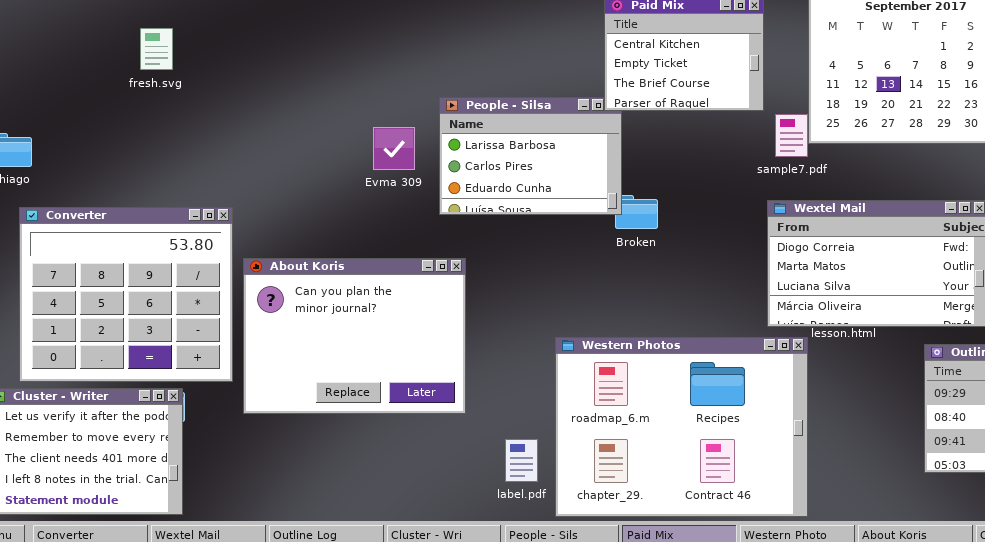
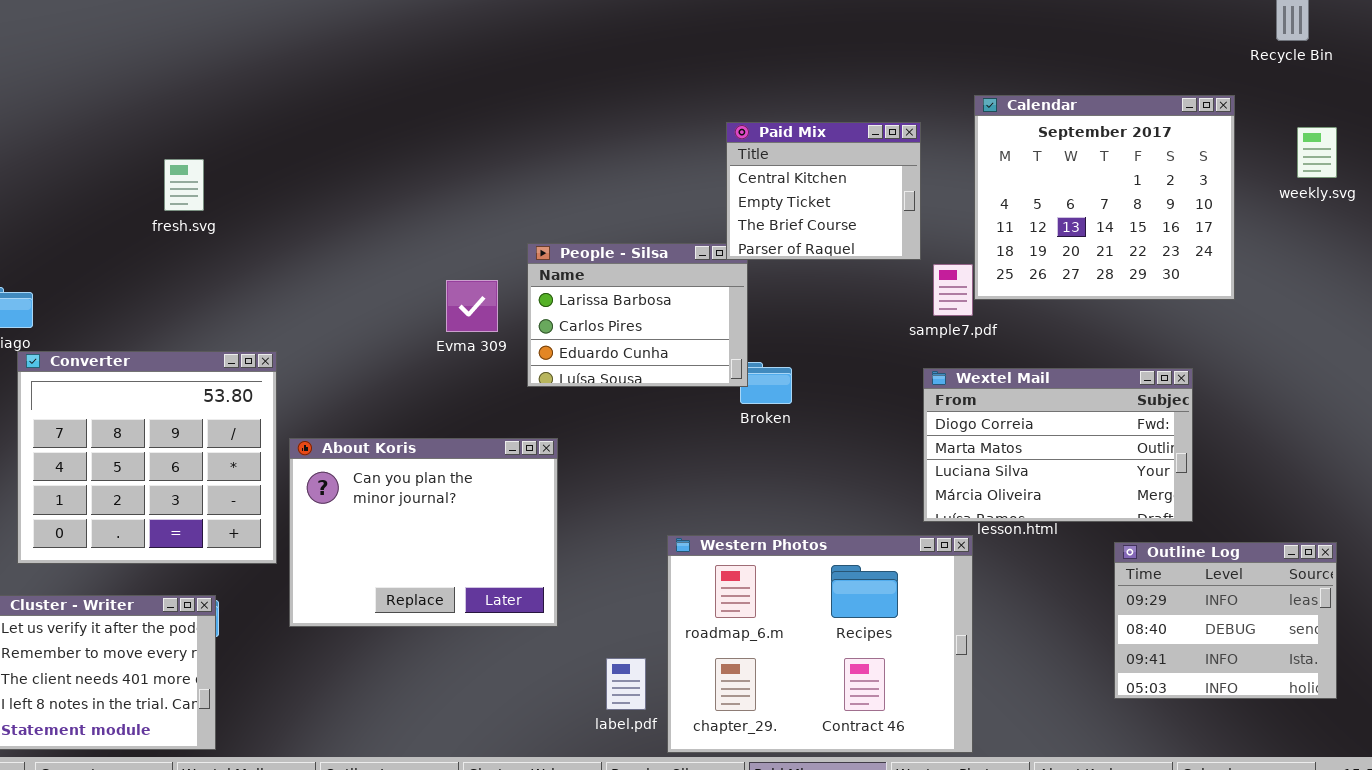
Converter: [19,207,233,382] -> [17,351,277,564], moved

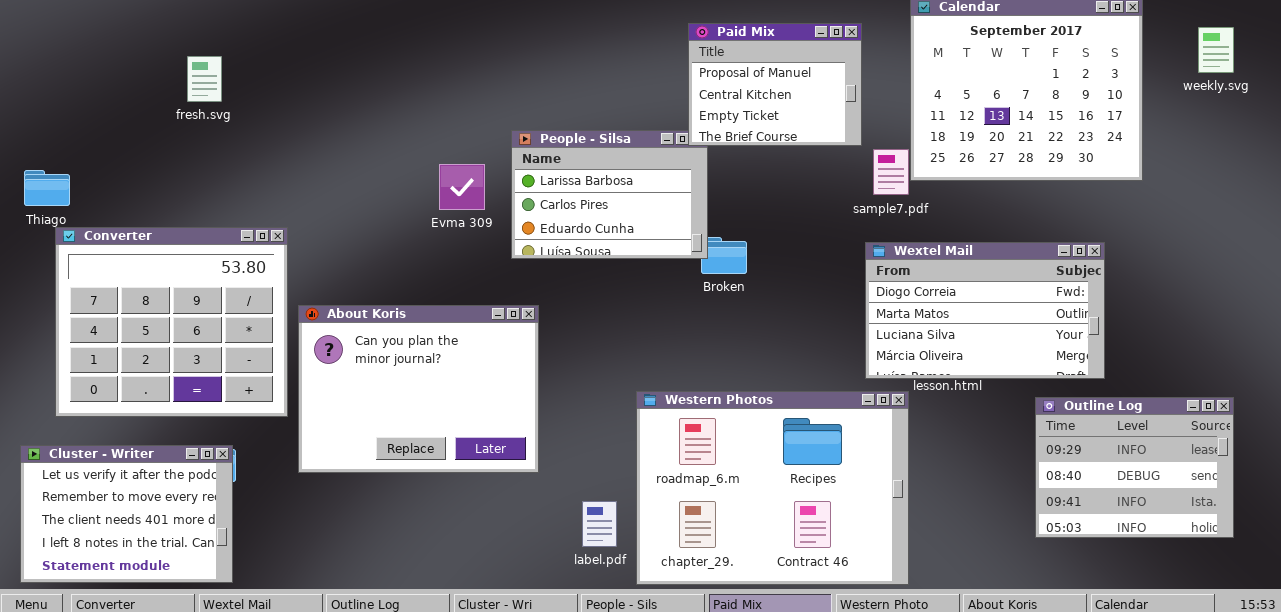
Paid Mix: [726,122,921,260] -> [688,23,862,146], scrolled up 1 row

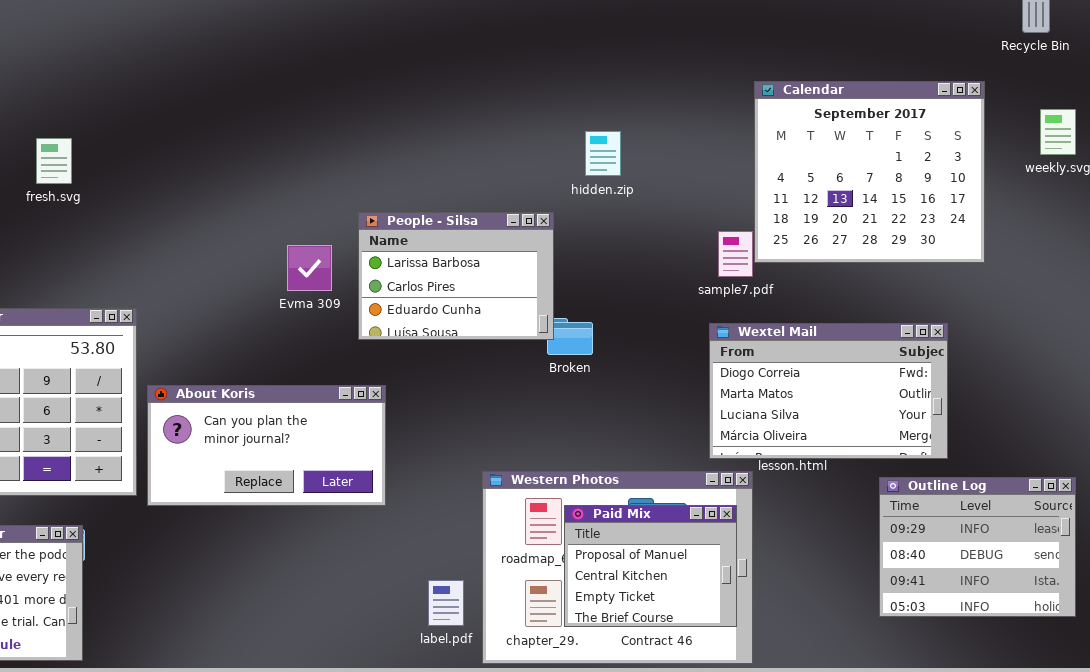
Paid Mix: [688,23,862,146] -> [564,505,737,627], moved
About Koris: [298,305,539,473] -> [147,385,386,506], resized

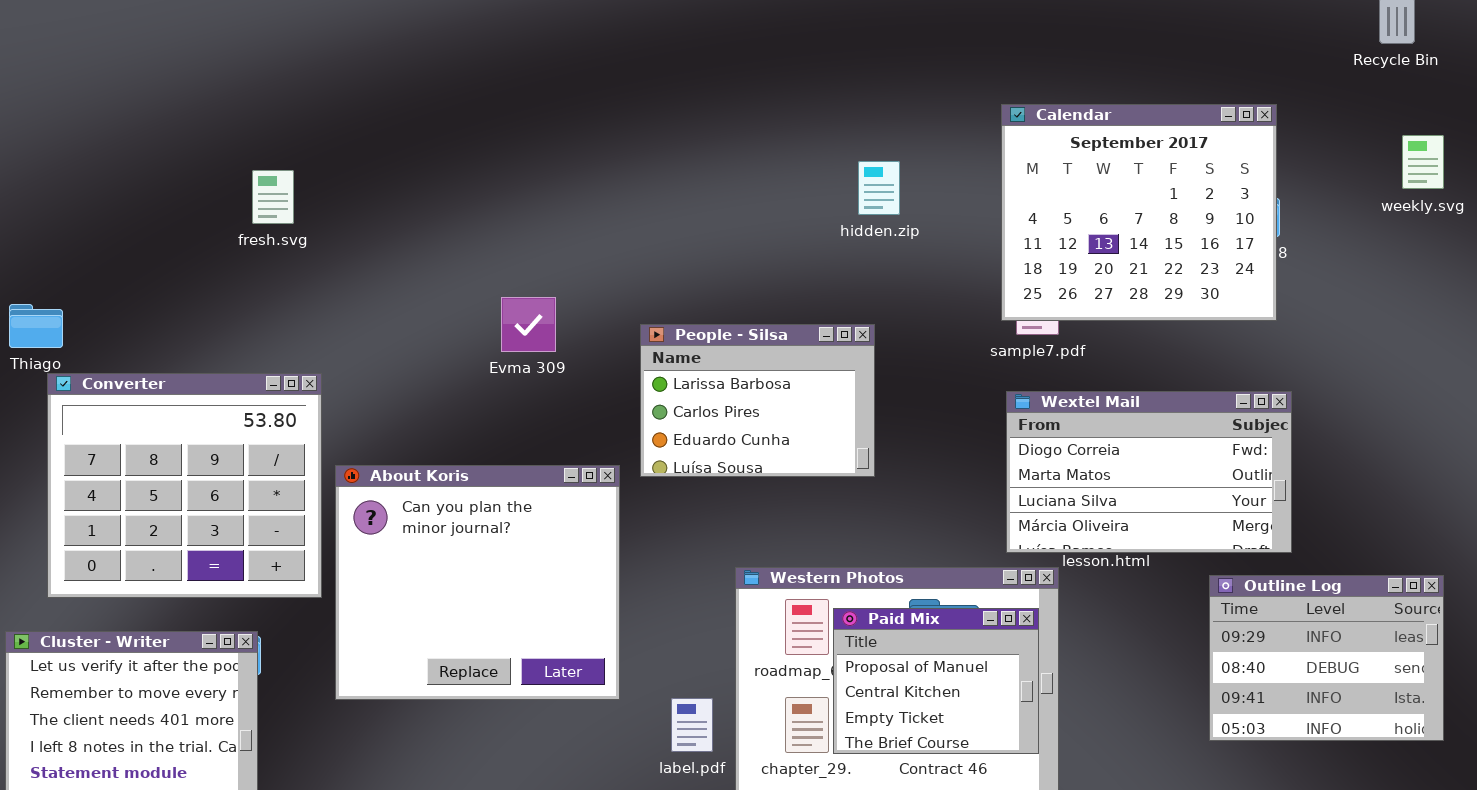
Calendar: [754,81,985,263] -> [1001,104,1277,321], moved
fresh.svg: [36,138,72,184] -> [252,170,294,224], moved
People - Silsa: [358,212,554,340] -> [640,324,875,477], moved
About Koris: [147,385,386,506] -> [335,465,620,700], resized

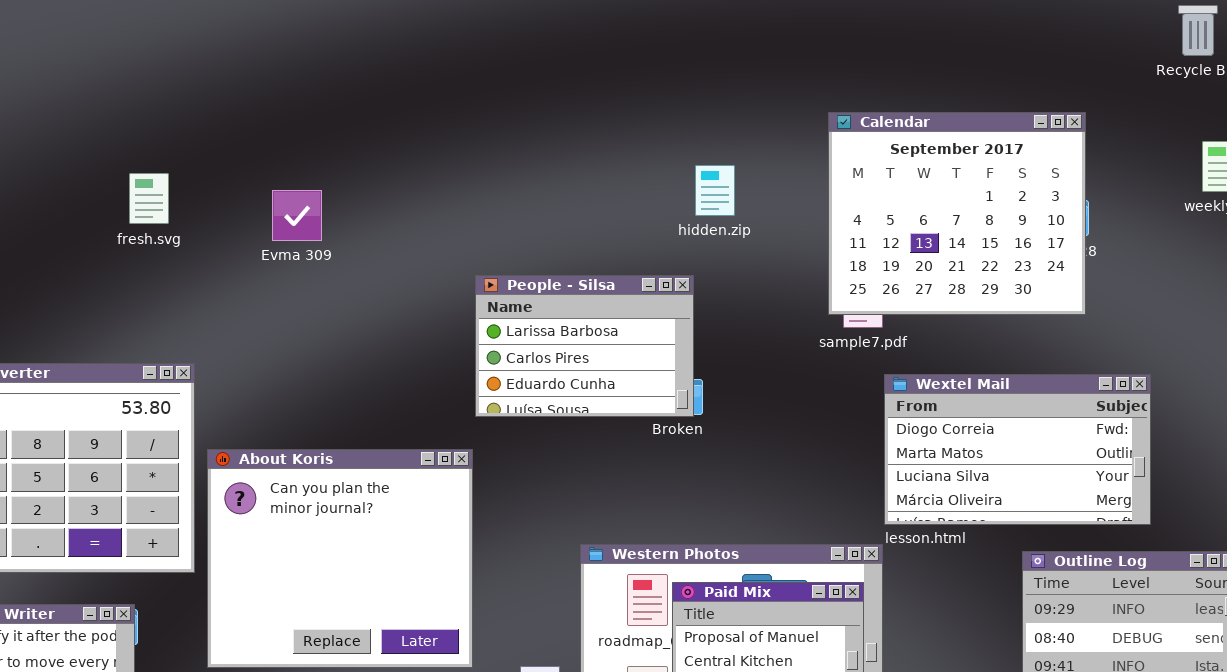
Evma 309: [501,297,556,352] -> [272,190,322,241], moved
People - Silsa: [640,324,875,477] -> [475,275,694,417], moved
Wextel Mail: [1006,391,1292,553] -> [884,374,1151,525], moved

